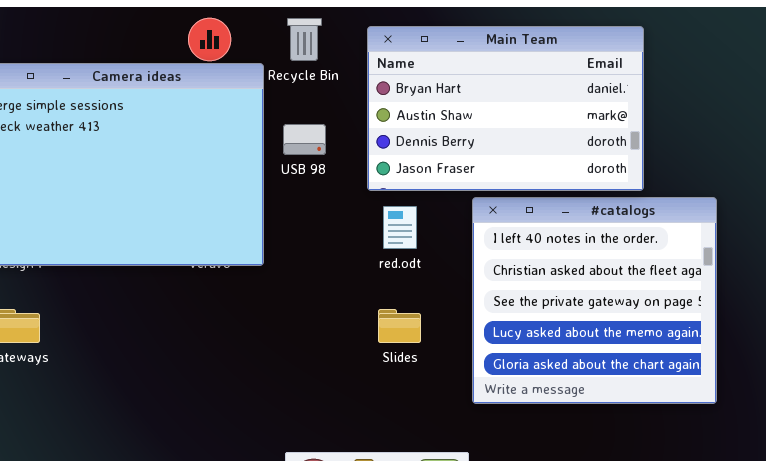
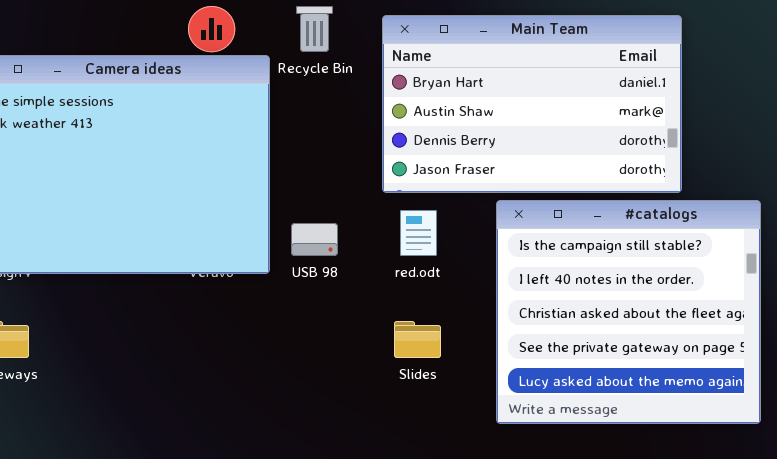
USB 98: [283,124,326,155] -> [291,223,338,256], moved
#catalogs: [472,197,717,404] -> [496,200,761,424], scrolled up 1 row

